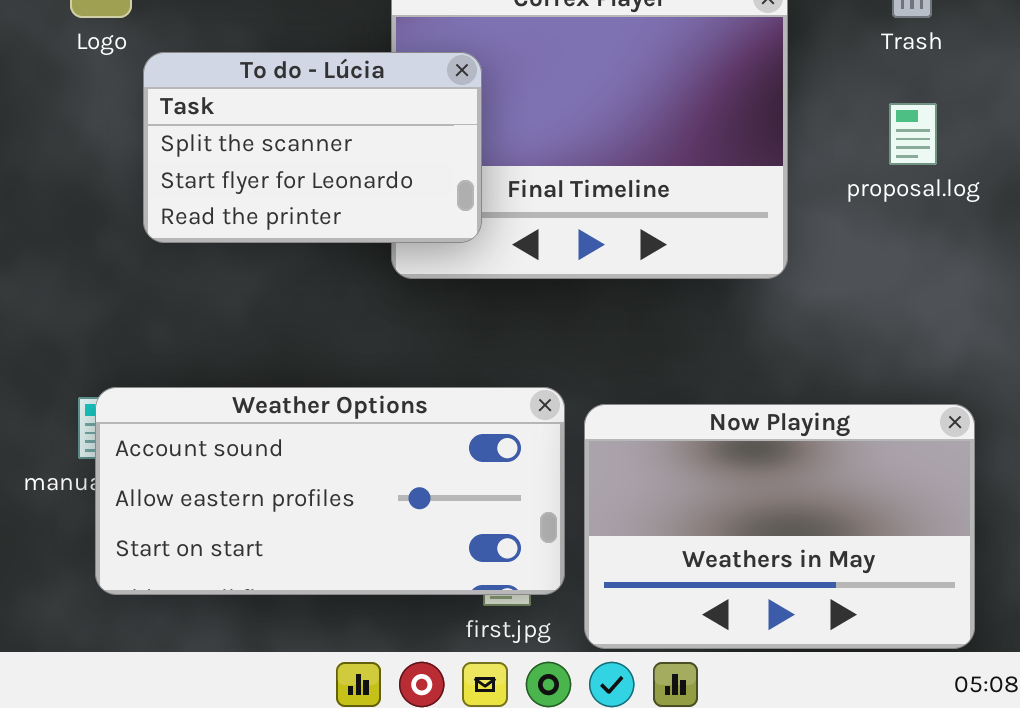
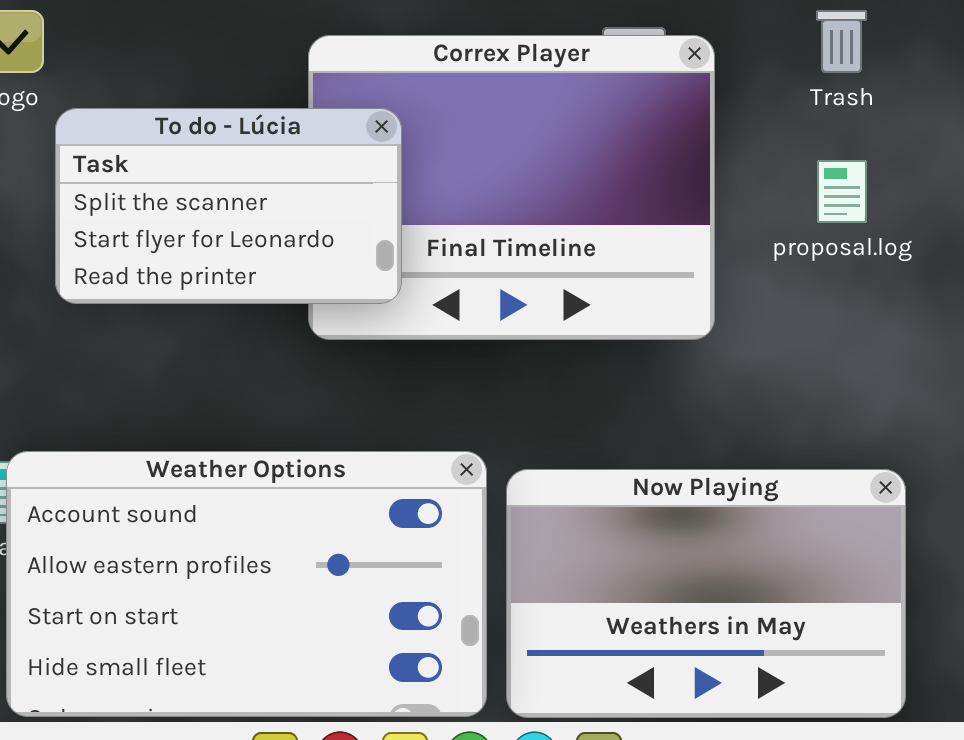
Weather Options: [95,387,565,595] -> [6,451,487,717], resized

